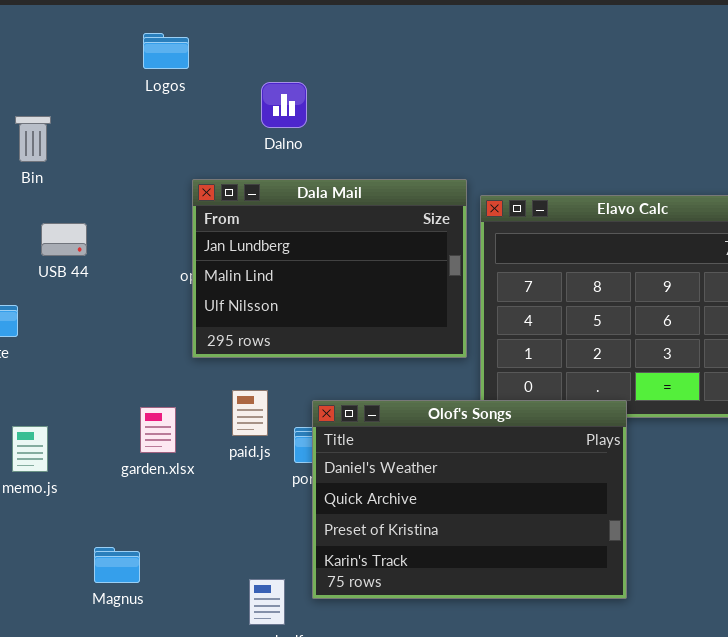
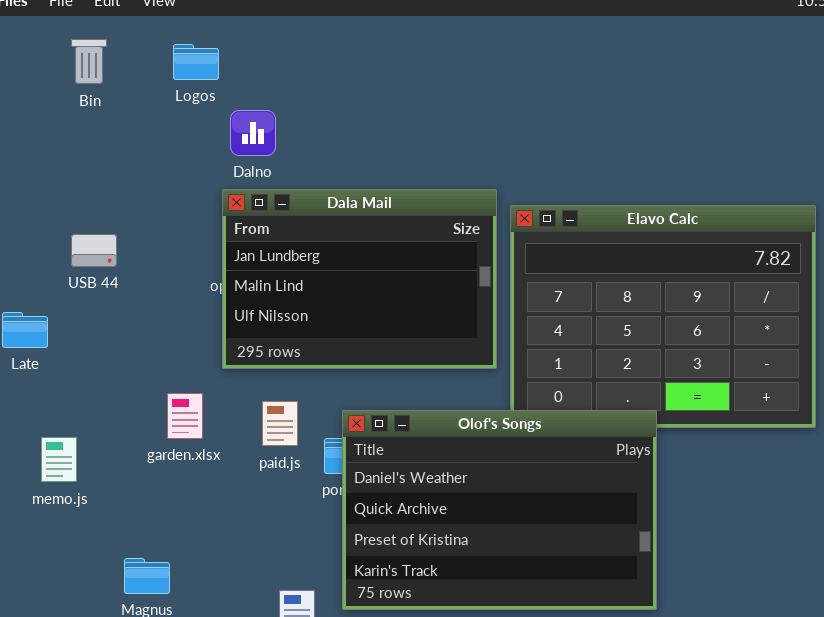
Dalno: [261,82,307,128] -> [230,110,276,156], moved
Bin: [15,116,51,162] -> [71,39,107,84], moved
garden.xlsx: [140,407,176,453] -> [167,393,203,439], moved

